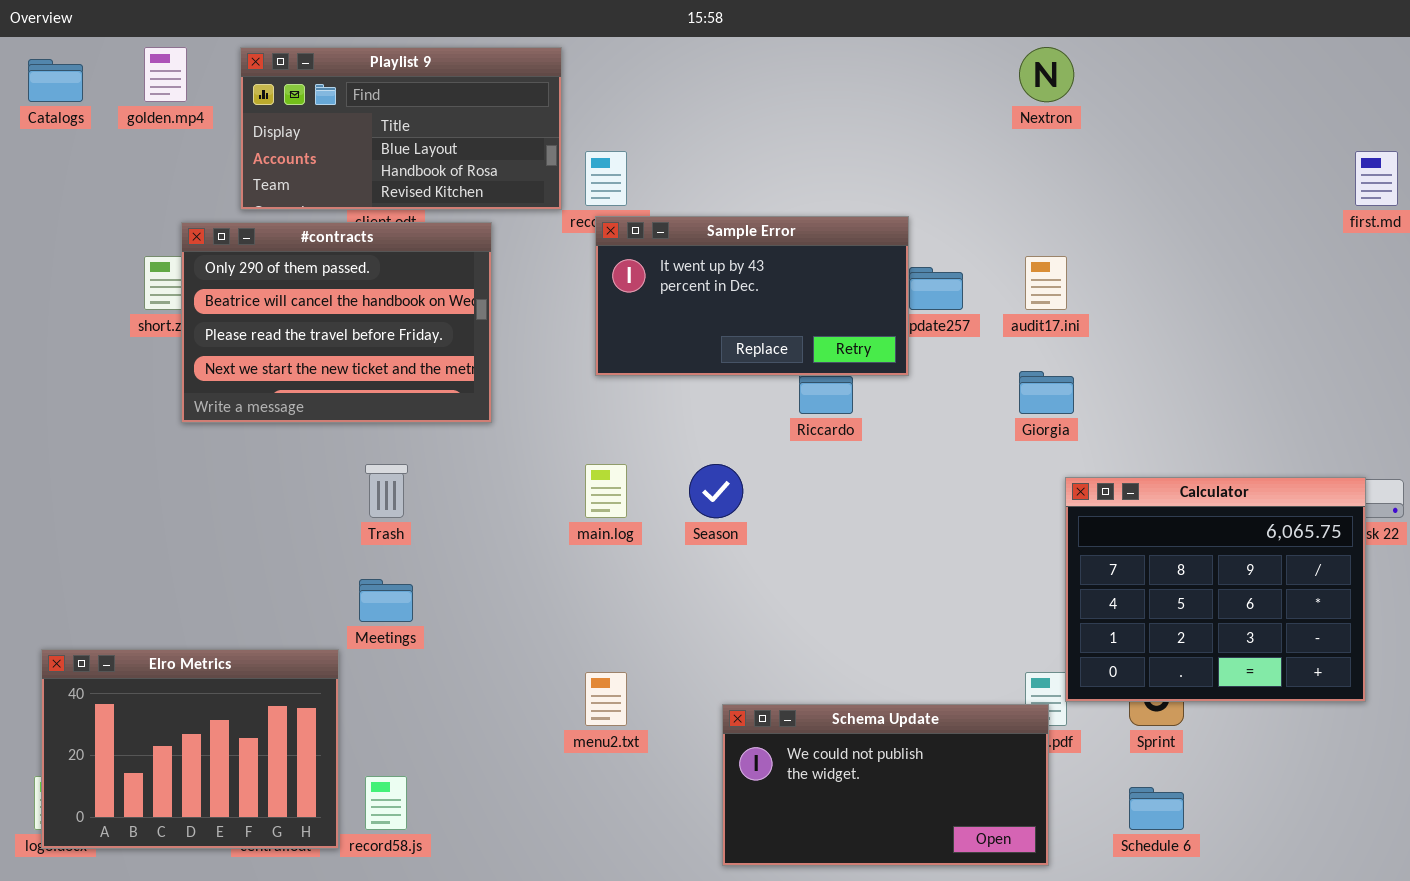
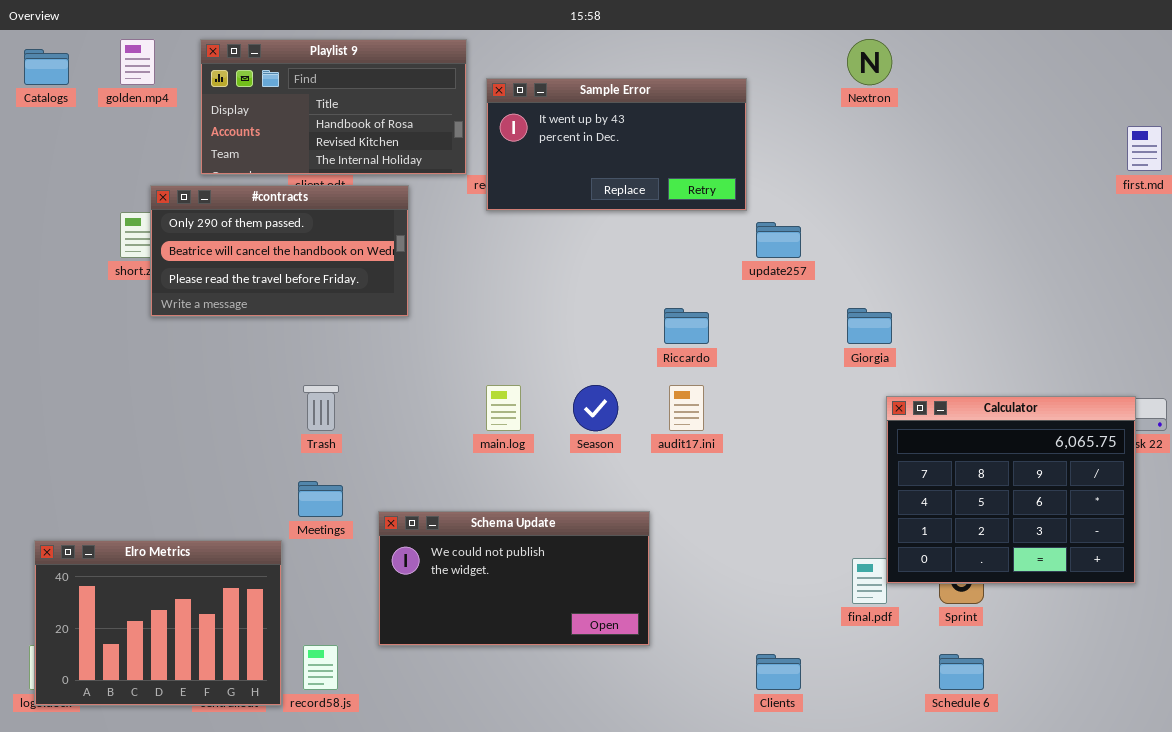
Playlist 9: [240,47,562,210] -> [200,39,467,175], scrolled down 1 row
Sample Error: [595,216,909,376] -> [486,78,747,211], moved
#contracts: [181,222,492,423] -> [150,185,409,317], resized
audit17.ini: [1025,256,1067,310] -> [669,385,704,431], moved
Schema Update: [722,704,1049,866] -> [378,511,650,646], moved

